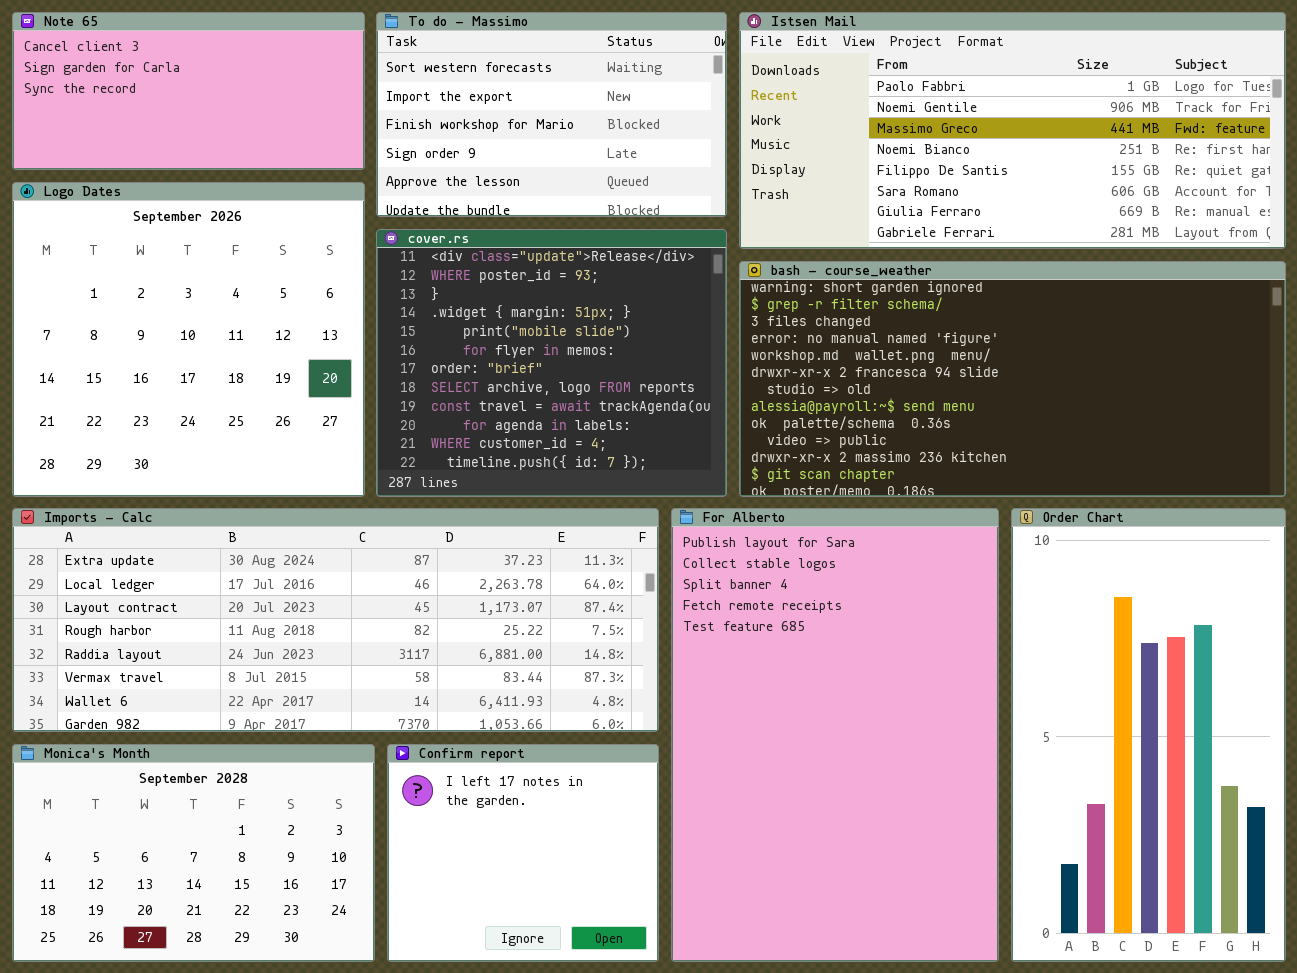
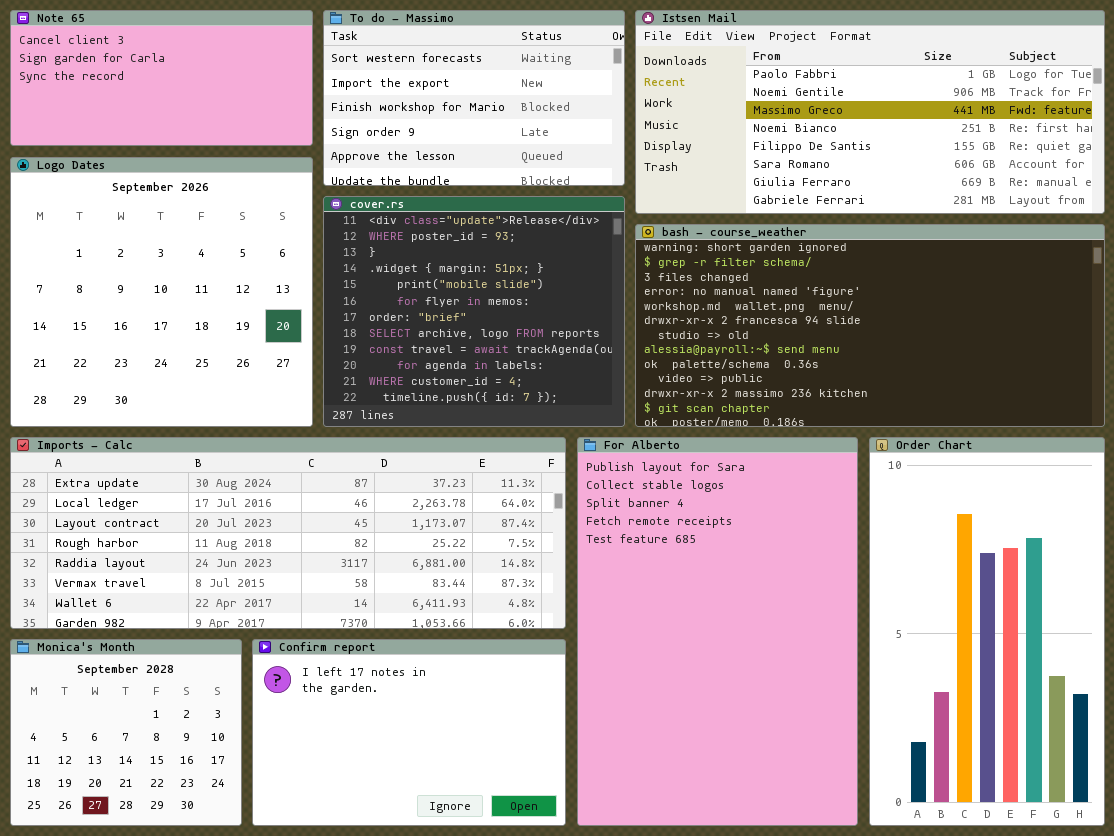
Monica's Month: [12,744,375,962] -> [10,639,242,826], resized
Confirm report: [387,744,659,962] -> [252,639,566,826], resized

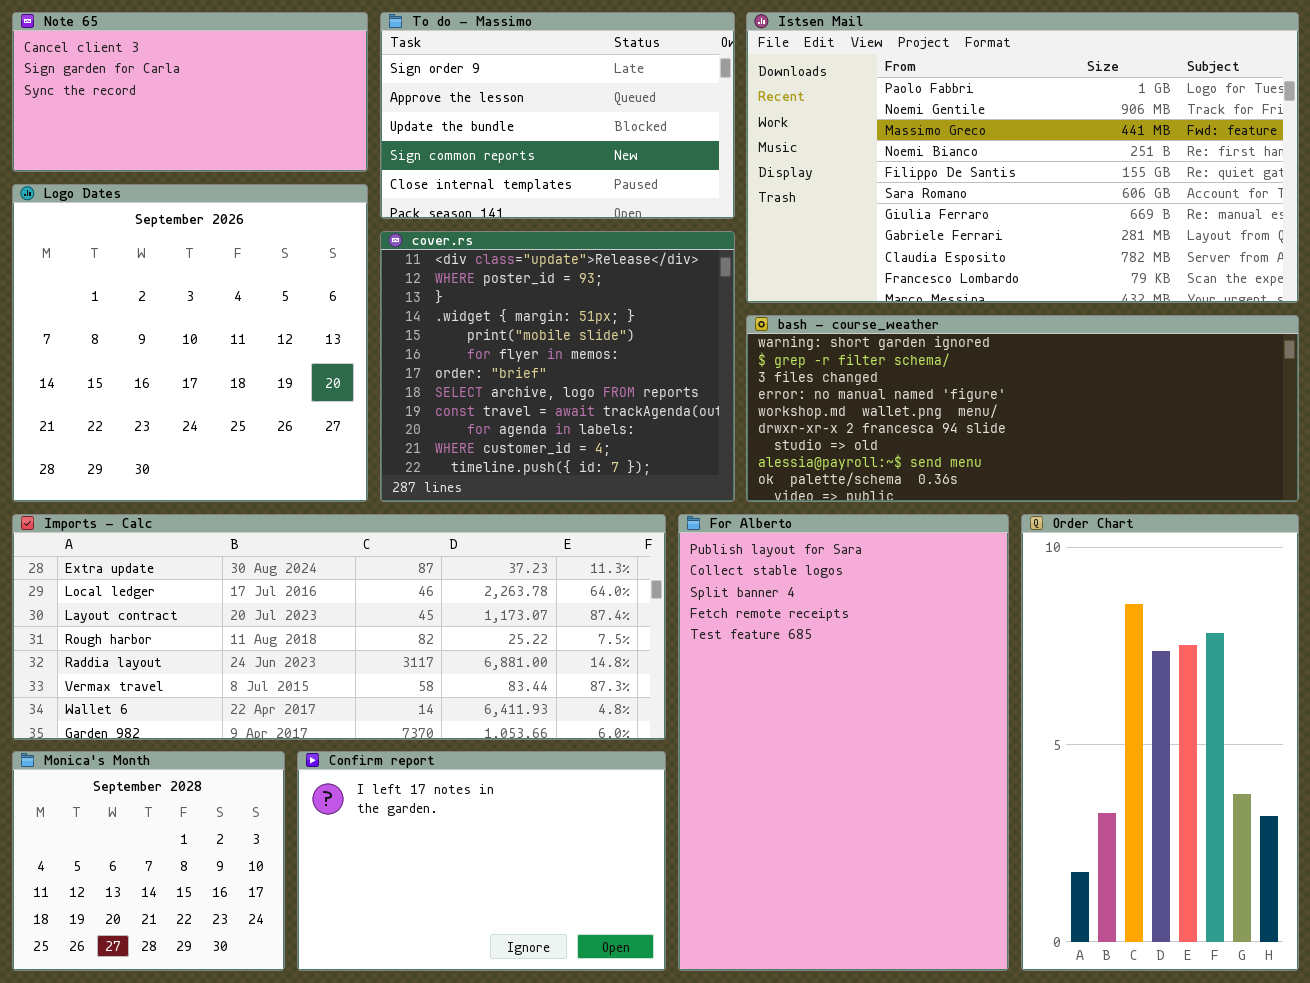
To do - Massimo: [323,10,625,186] -> [380,12,735,219], scrolled down 3 rows
Istsen Mail: [635,10,1105,214] -> [746,12,1299,303], resized
bash - course_weather: [635,224,1105,427] -> [746,315,1299,502], resized

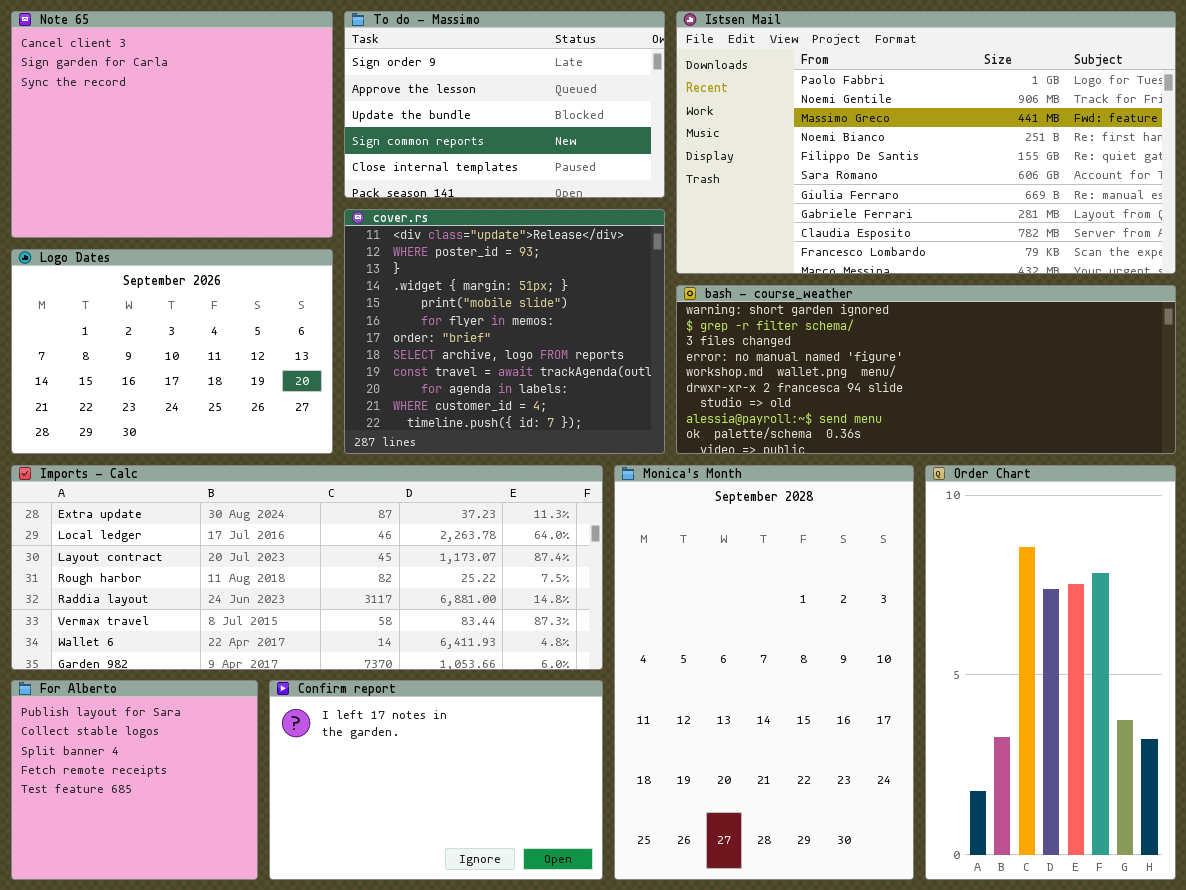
Note 65: [12,12,368,172] -> [11,11,333,238], resized
Logo Dates: [12,184,368,502] -> [11,249,333,454], resized
For Alberto: [678,514,1009,971] -> [11,680,258,880], moved, resized
Monica's Month: [12,751,285,971] -> [614,465,914,880], moved, resized

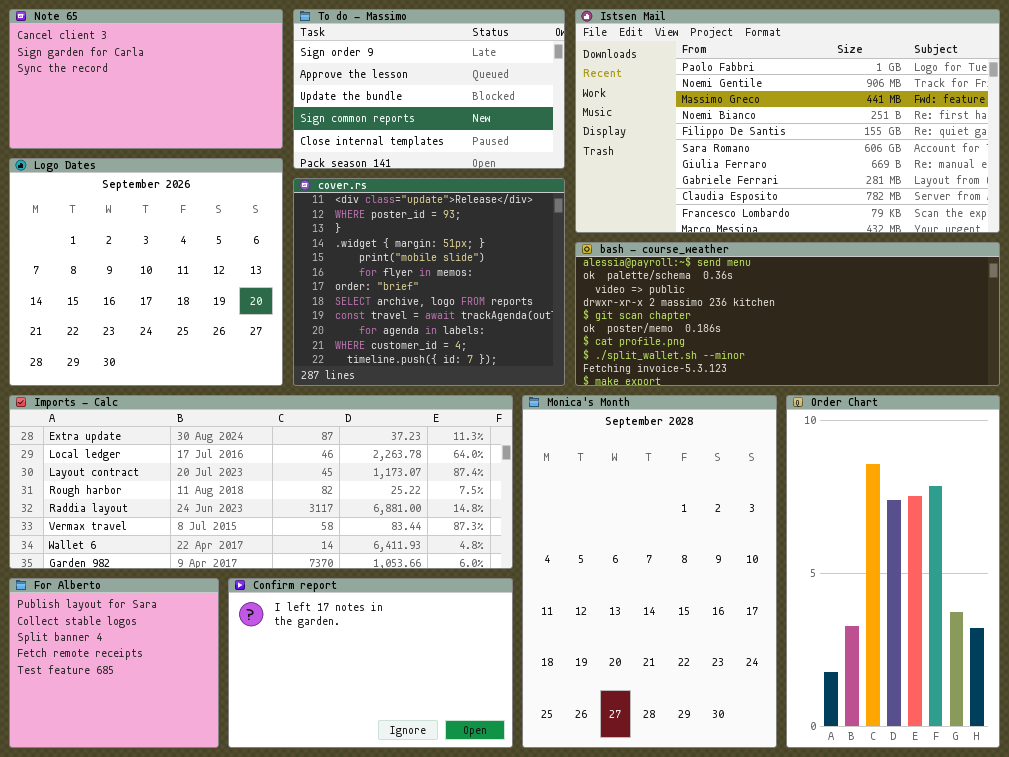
Note 65: [11,11,333,238] -> [9,9,283,149], resized
Logo Dates: [11,249,333,454] -> [9,158,283,386], resized
bash - course_weather: [676,285,1176,454] -> [575,242,1000,386], scrolled down 7 rows

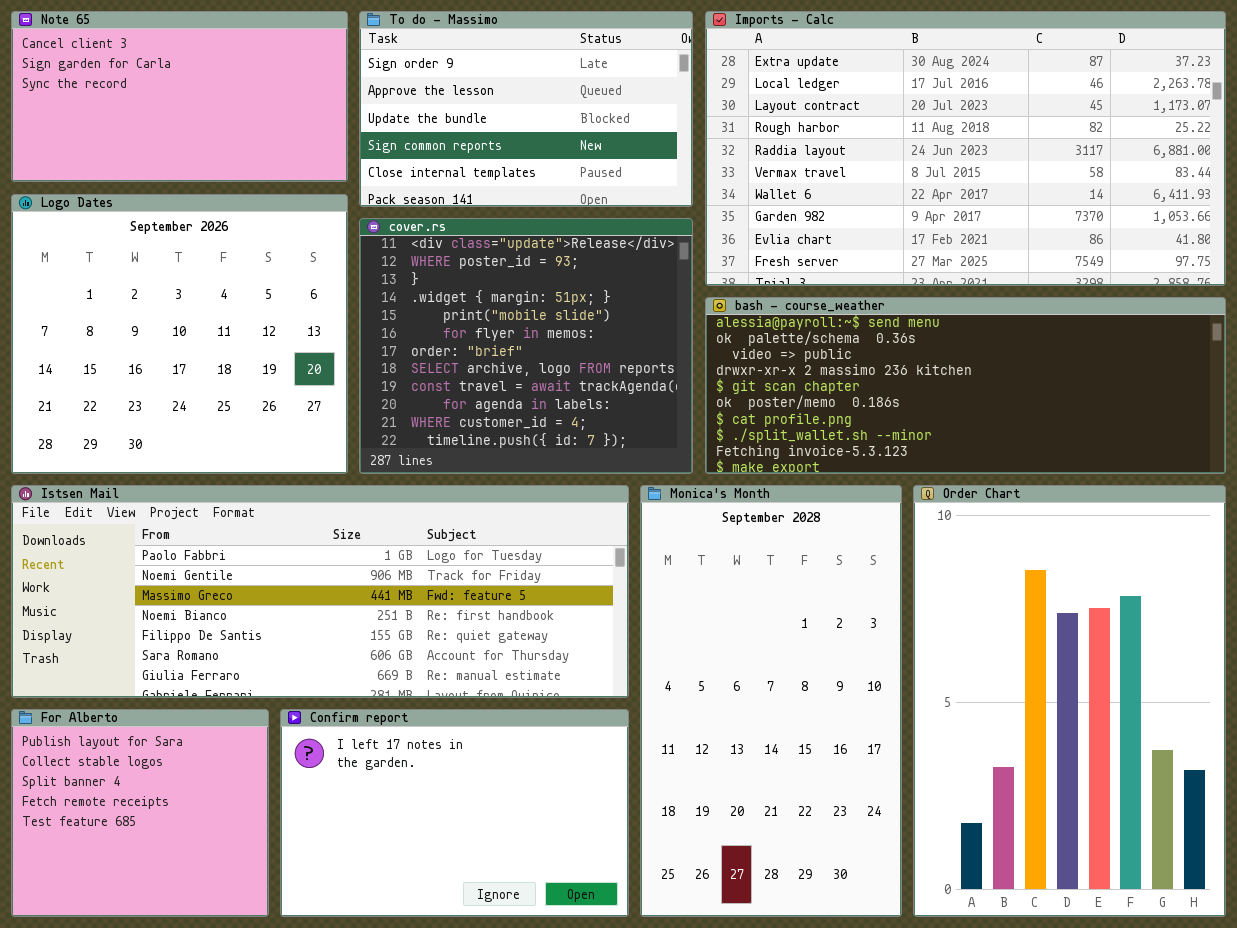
Istsen Mail: [575,9,1000,233] -> [11,485,629,698], moved, resized
Imports - Calc: [9,395,513,569] -> [705,11,1226,286], moved, resized
Monica's Month: [522,395,777,748] -> [640,485,902,917], resized
Order Chart: [786,395,1000,748] -> [913,485,1226,917], resized

